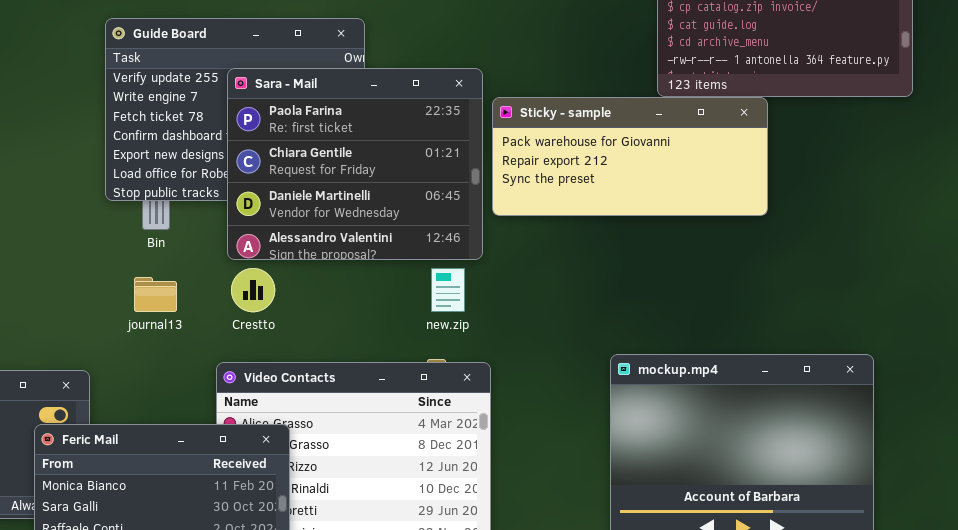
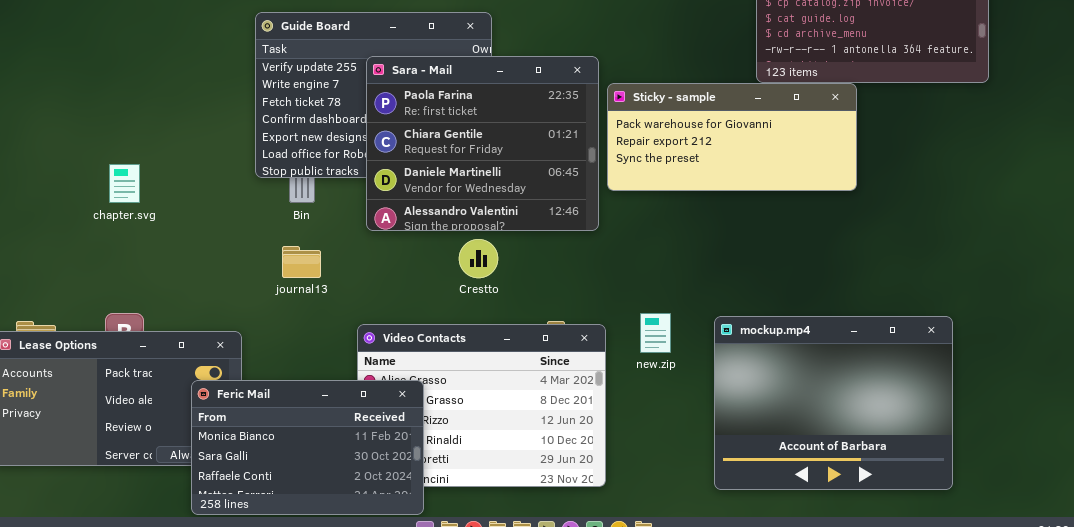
Crestto: [231,268,275,312] -> [459,239,498,278], moved
new.zip: [431,268,465,312] -> [640,313,671,353], moved

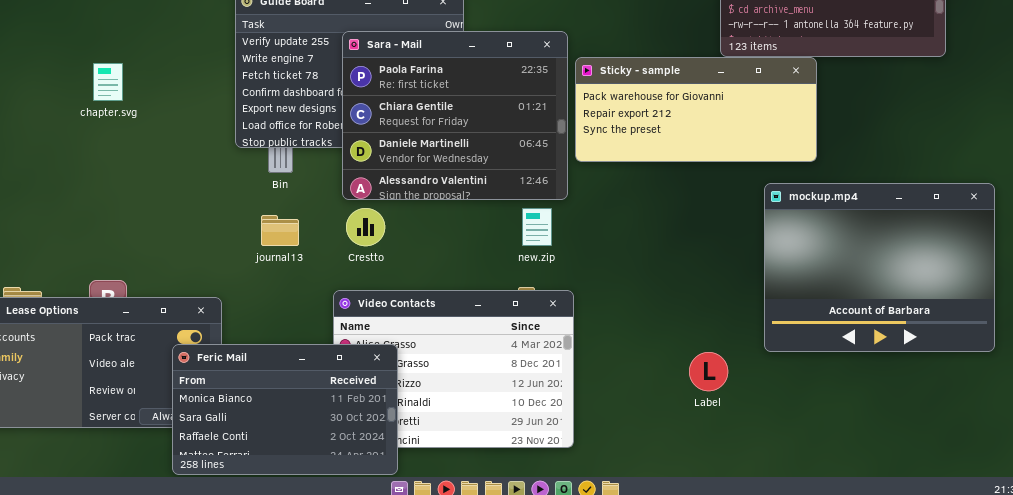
chapter.svg: [109,164,140,203] -> [93,63,123,101], moved
Crestto: [459,239,498,278] -> [346,208,385,246], moved
new.zip: [640,313,671,353] -> [522,208,552,246], moved
mockup.mp4: [714,316,953,490] -> [764,183,995,352], moved

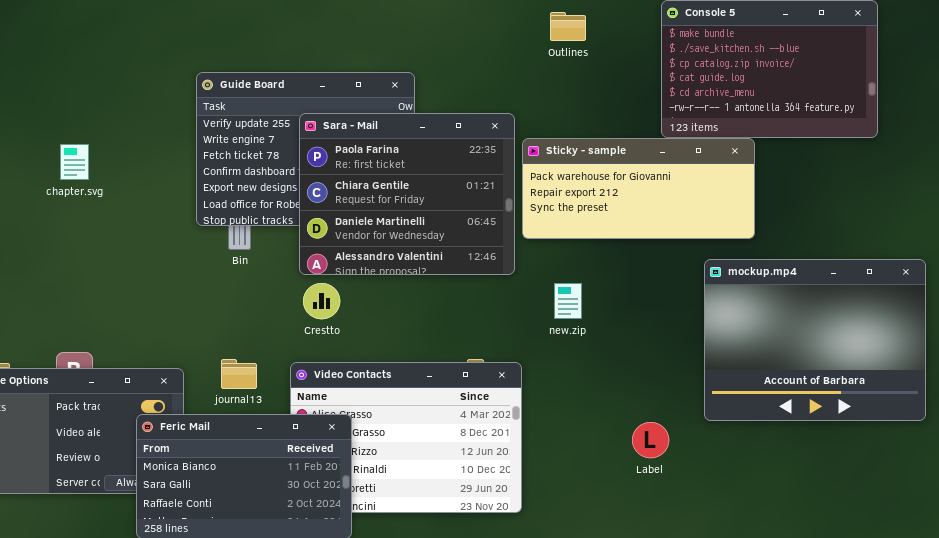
new.zip: [522,208,552,246] -> [554,283,582,319], moved
journal13: [261,215,299,246] -> [221,359,257,389], moved

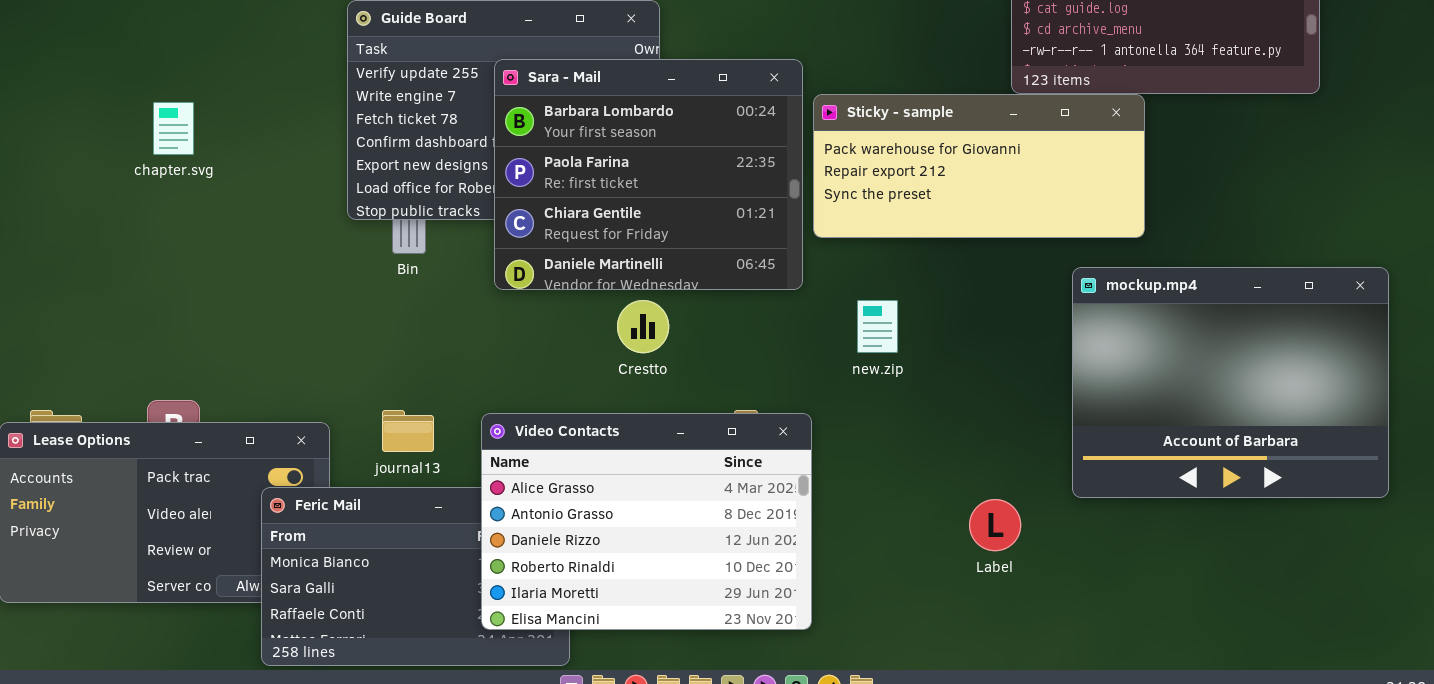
Sara - Mail: [299,113,515,275] -> [494,59,803,290], scrolled up 1 row
Crestto: [303,283,340,319] -> [617,300,669,353], moved
Video Contacts: [290,362,522,513] -> [481,413,812,630], raised

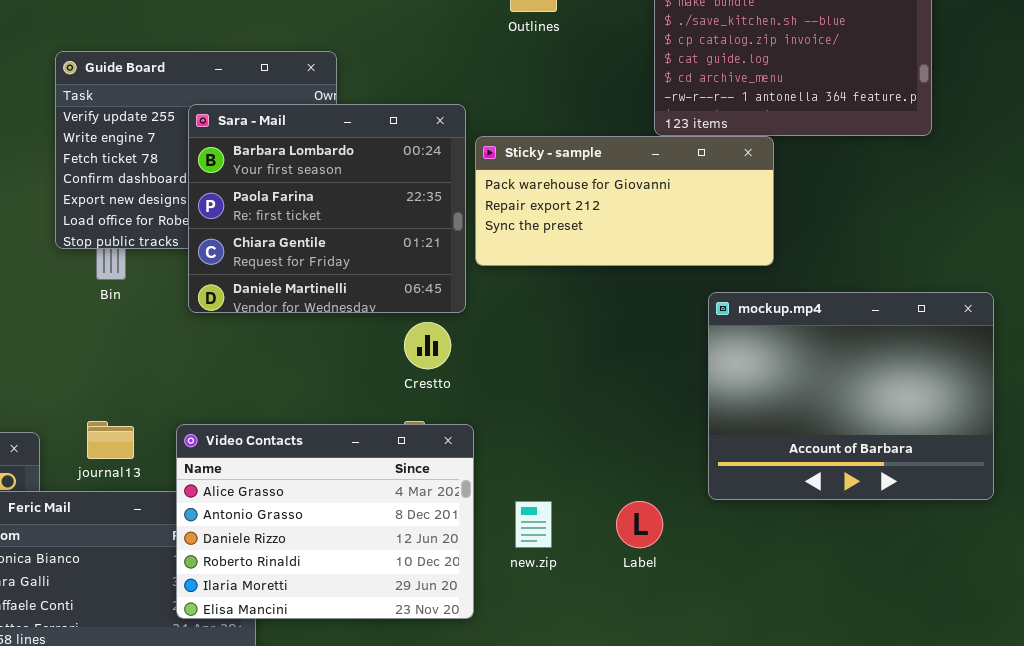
Crestto: [617,300,669,353] -> [404,322,451,369], moved
new.zip: [857,300,898,353] -> [515,501,552,548], moved

